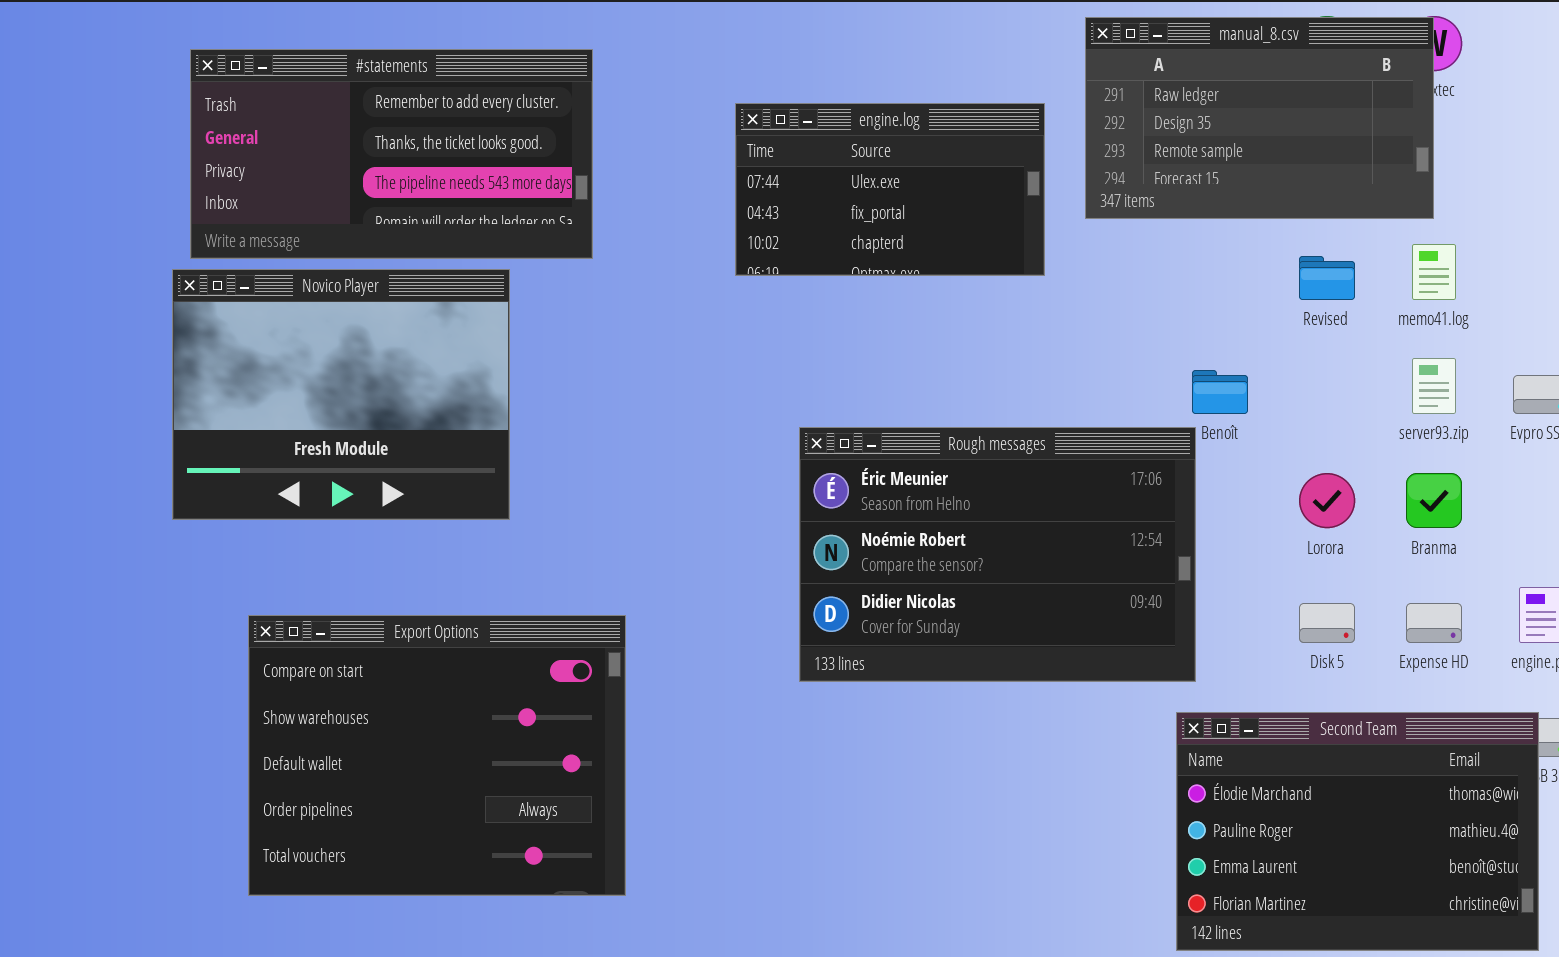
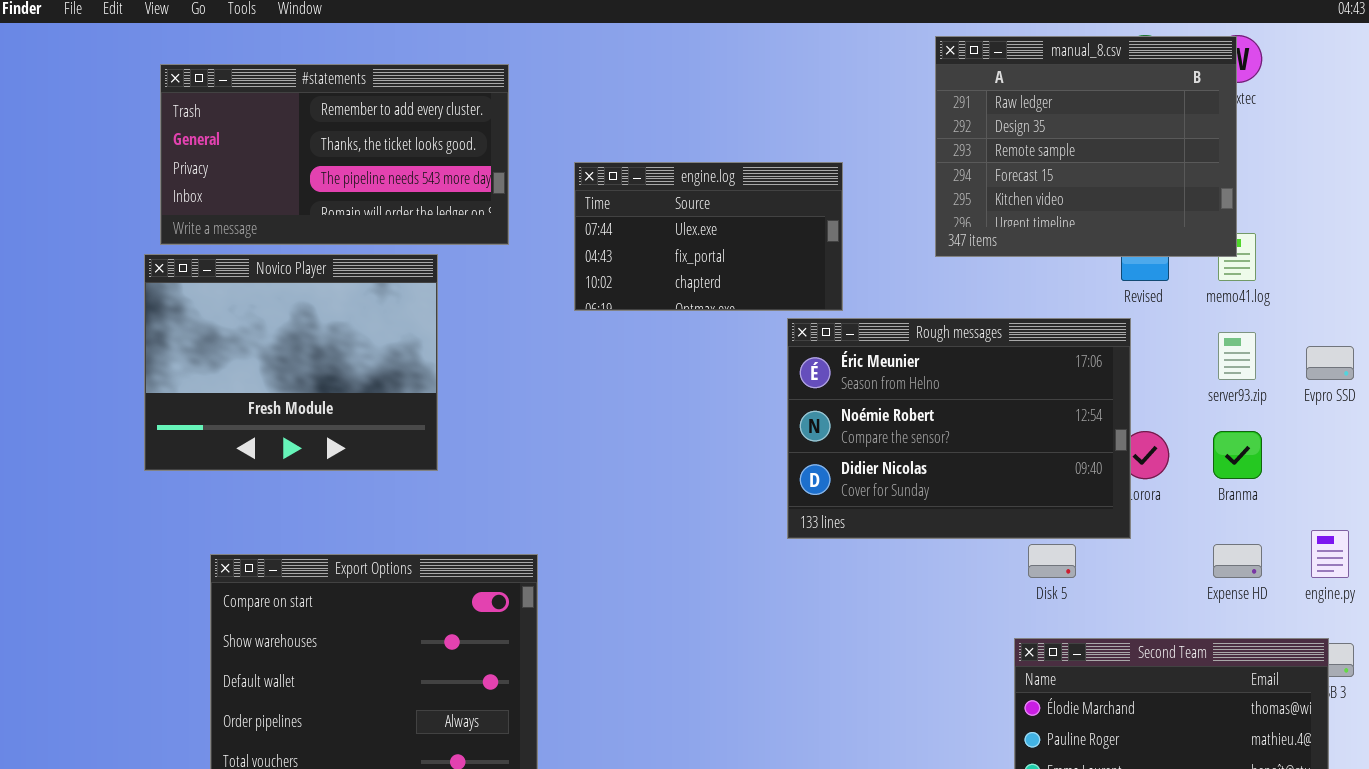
manual_8.csv: [1085,17,1434,219] -> [935,36,1237,257], resized
engine.log: [735,103,1045,276] -> [574,162,843,311], moved
Rough messages: [799,427,1196,682] -> [787,318,1131,539], moved
Disk 5: [1299,603,1355,643] -> [1028,544,1076,578], moved

